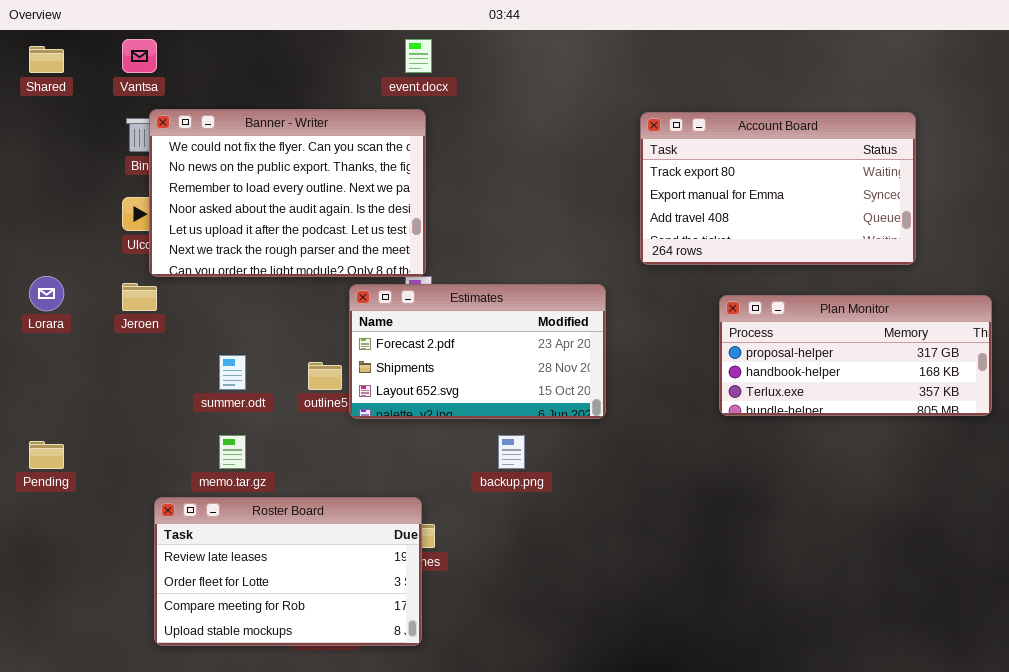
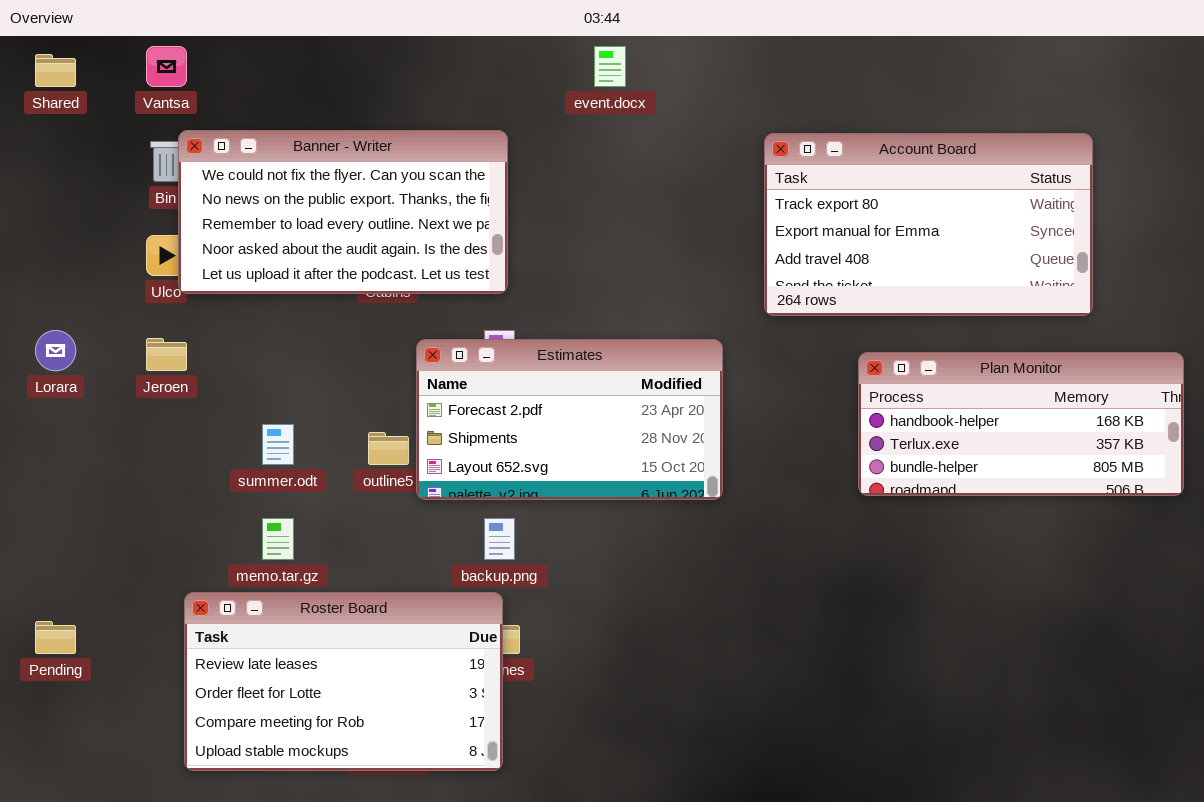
event.docx: [405,39,432,73] -> [594,46,626,87], moved
Banner - Writer: [149,109,426,277] -> [178,130,508,294], resized
Plan Monitor: [719,295,992,416] -> [858,352,1184,496], scrolled down 1 row
backup.png: [498,435,525,469] -> [484,518,515,560], moved
Pending: [29,441,64,469] -> [35,621,76,654], moved

